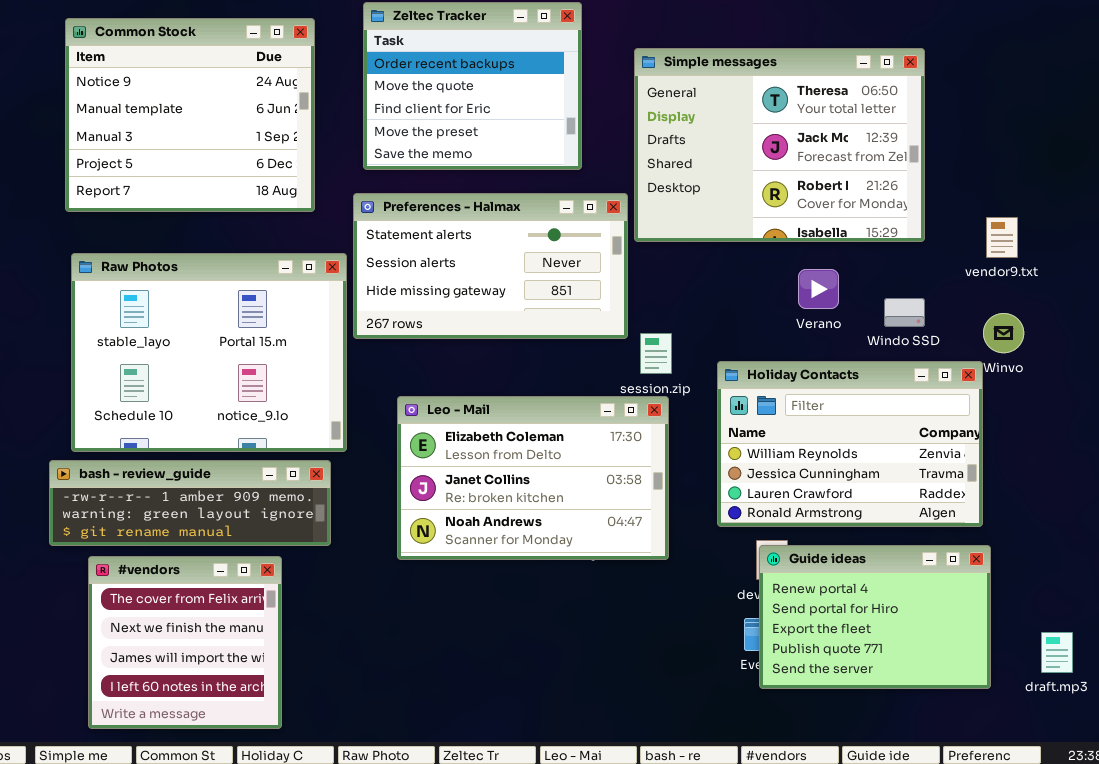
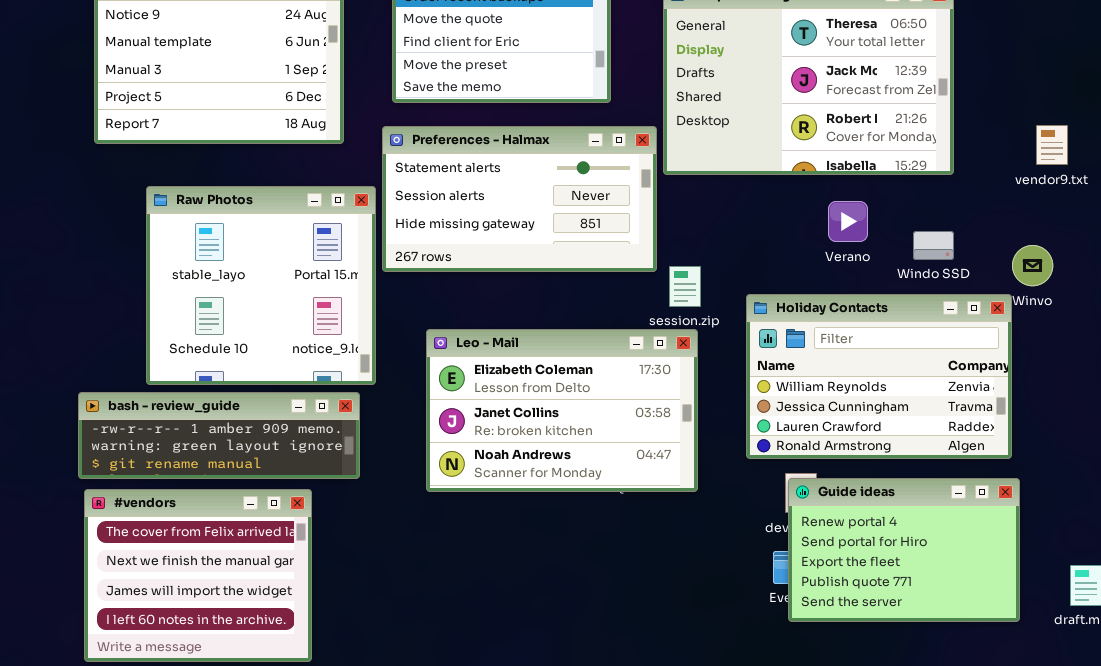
vendor9.txt: [986,217,1018,258] -> [1036,125,1068,165], moved
Raw Photos: [71,253,347,452] -> [146,186,376,385], resized
#vendors: [88,556,282,729] -> [84,489,312,662], resized

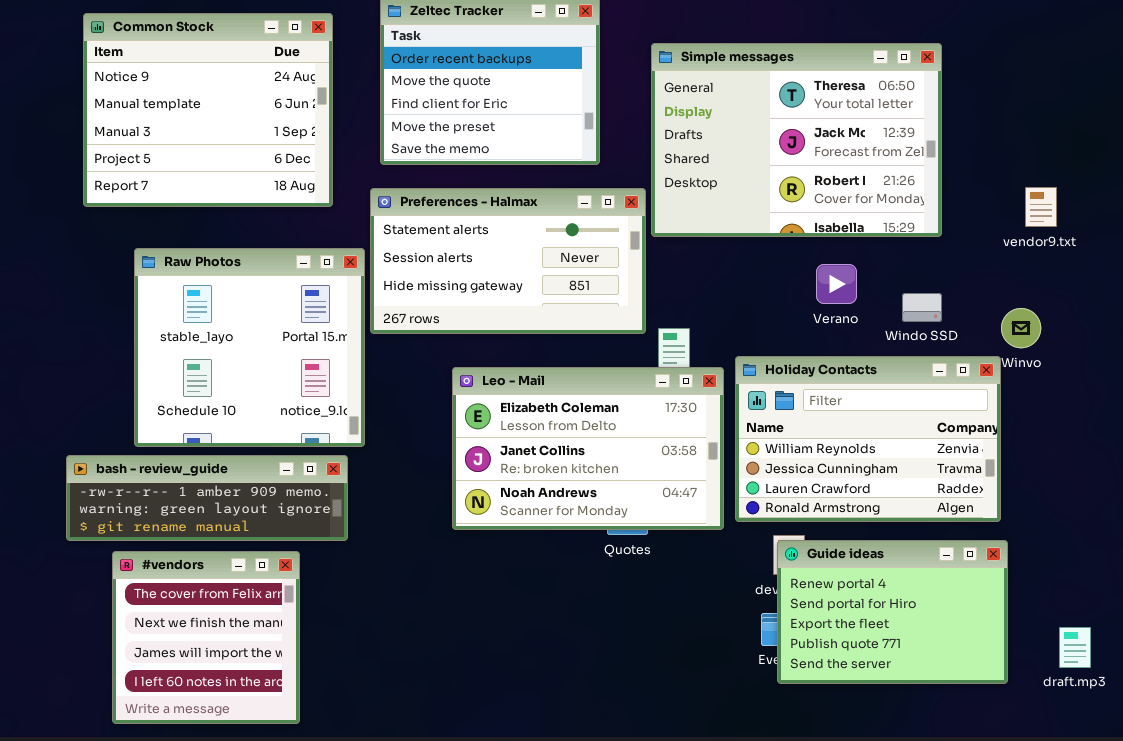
Leo - Mail: [426,329,698,492] -> [452,367,724,530], moved
#vendors: [84,489,312,662] -> [112,551,300,724], resized

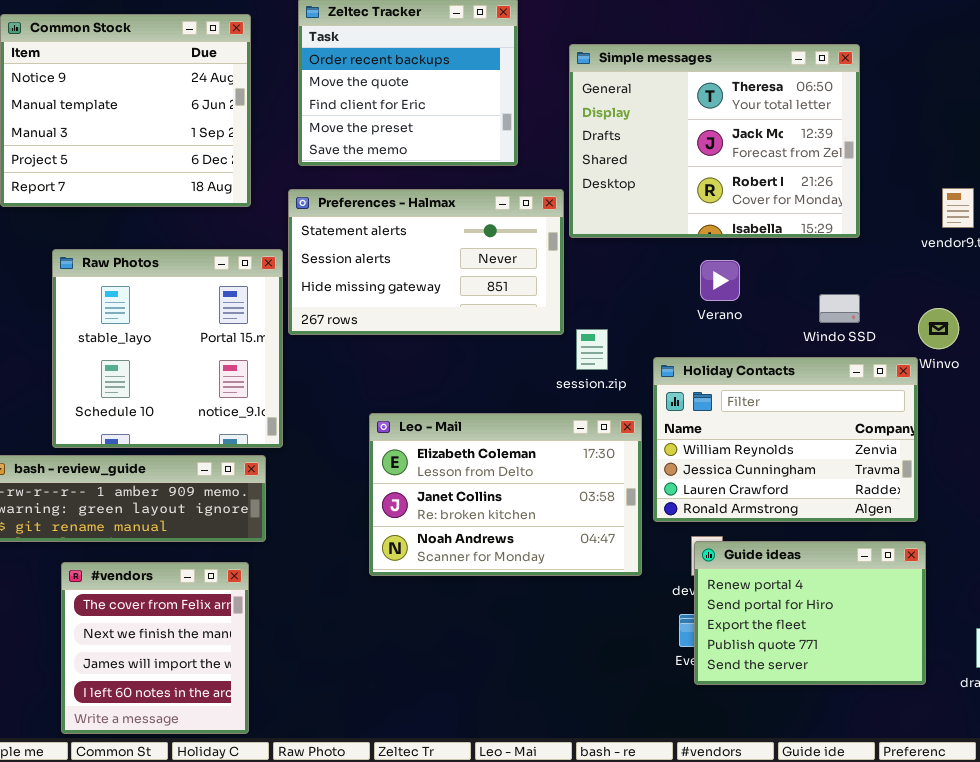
Verano: [816,264,857,304] -> [700,260,740,301], moved
Leo - Mail: [452,367,724,530] -> [369,413,642,576], moved
#vendors: [112,551,300,724] -> [61,562,249,734], moved

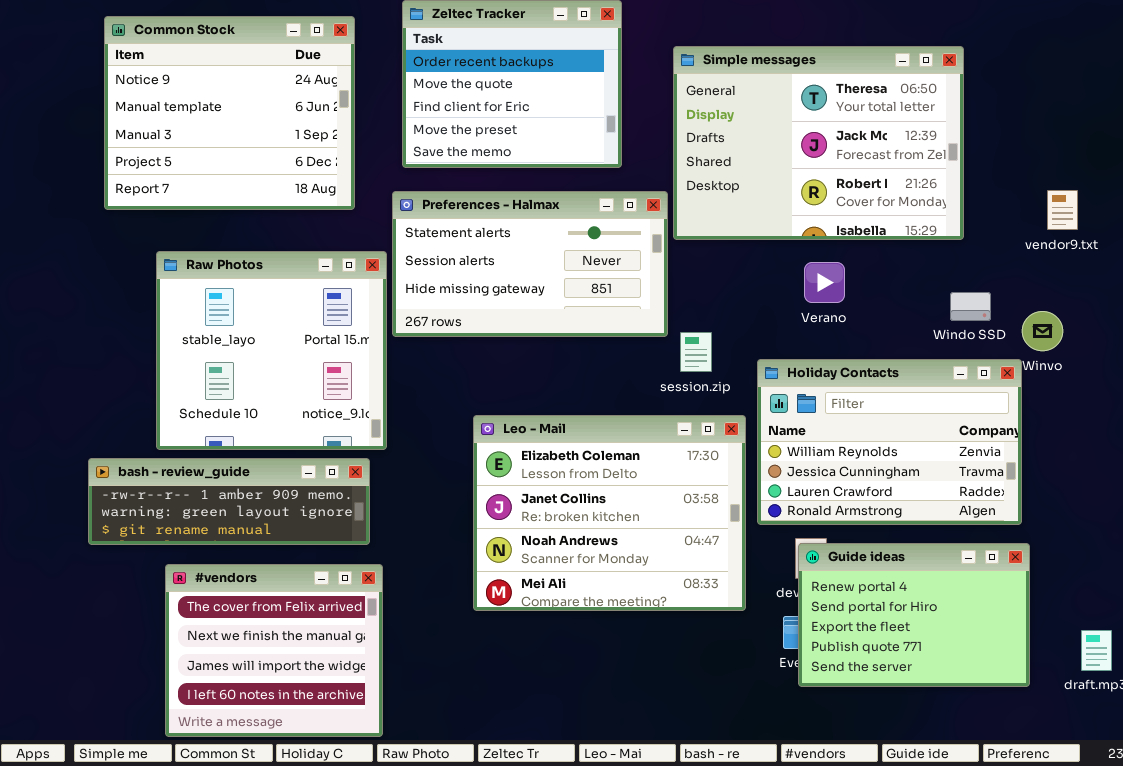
Windo SSD: [819,294,860,323] -> [950,292,991,321], moved
Leo - Mail: [369,413,642,576] -> [473,415,746,611], resized
#vendors: [61,562,249,734] -> [165,564,383,737], resized

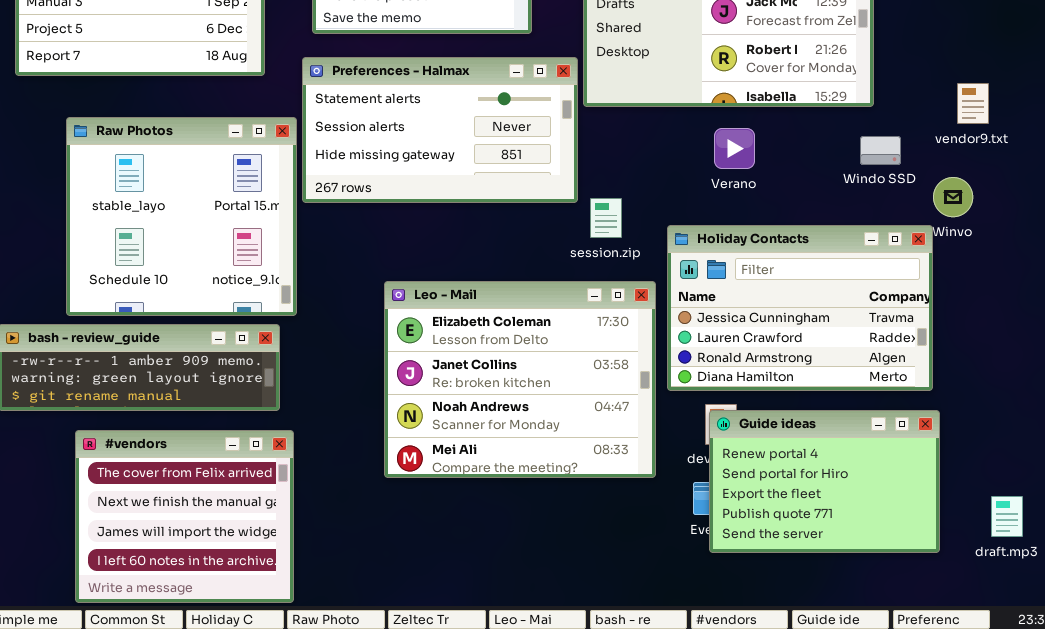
vendor9.txt: [1047,190,1078,230] -> [957,83,989,124], moved
Windo SSD: [950,292,991,321] -> [860,136,901,165], moved
Holiday Contacts: [757,359,1022,525] -> [667,225,933,391], scrolled down 1 row

